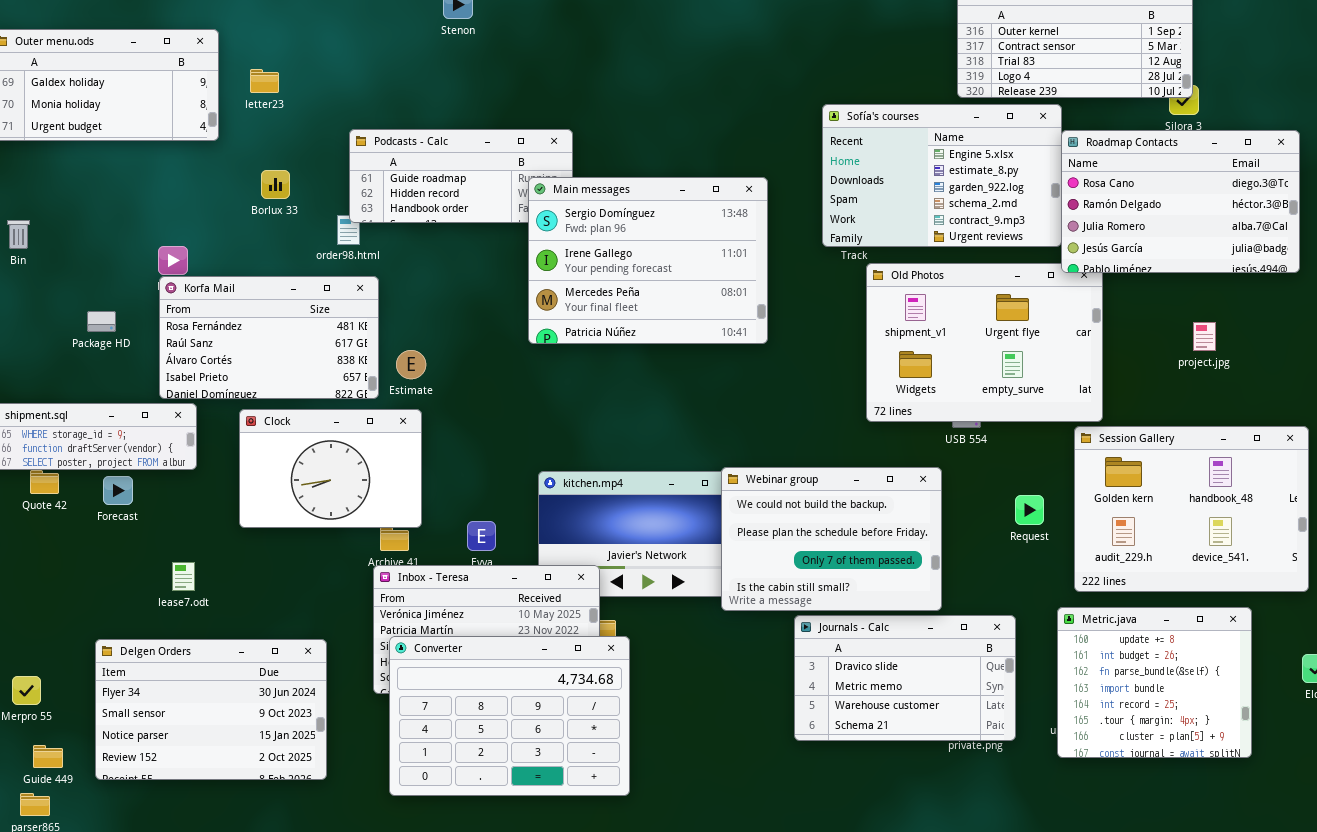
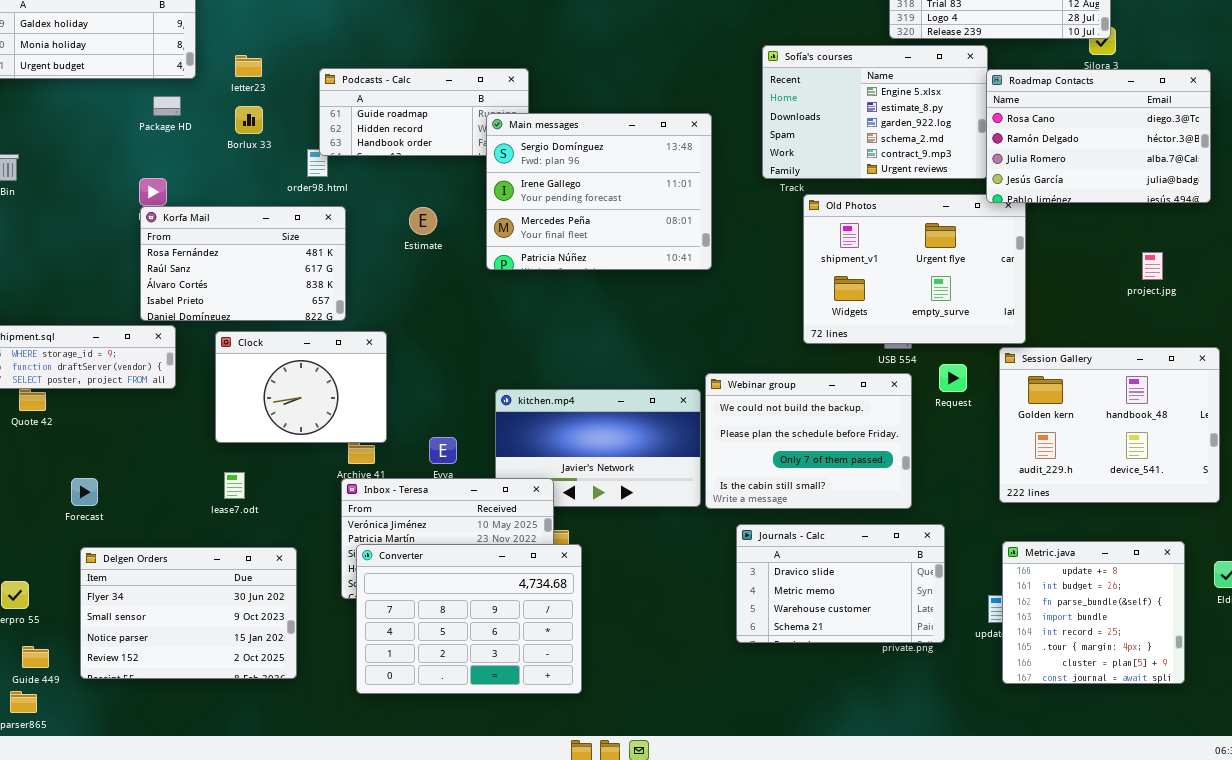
letter23: [250,69,279,93] -> [235,55,262,77], moved
Package HD: [87,311,116,332] -> [153,96,181,116], moved
project.jpg: [1193,322,1216,351] -> [1142,252,1163,280], moved
Estimate: [396,350,426,379] -> [409,207,437,235], moved
Webinar group: [721,467,942,611] -> [705,373,912,509], moved
Forecast: [103,476,133,505] -> [71,478,98,506], moved
Request: [1015,495,1044,525] -> [939,364,967,392], moved
lease7.odt: [172,562,195,591] -> [224,472,245,499], moved
Metric.java: [1057,607,1252,758] -> [1002,541,1185,684], moved

